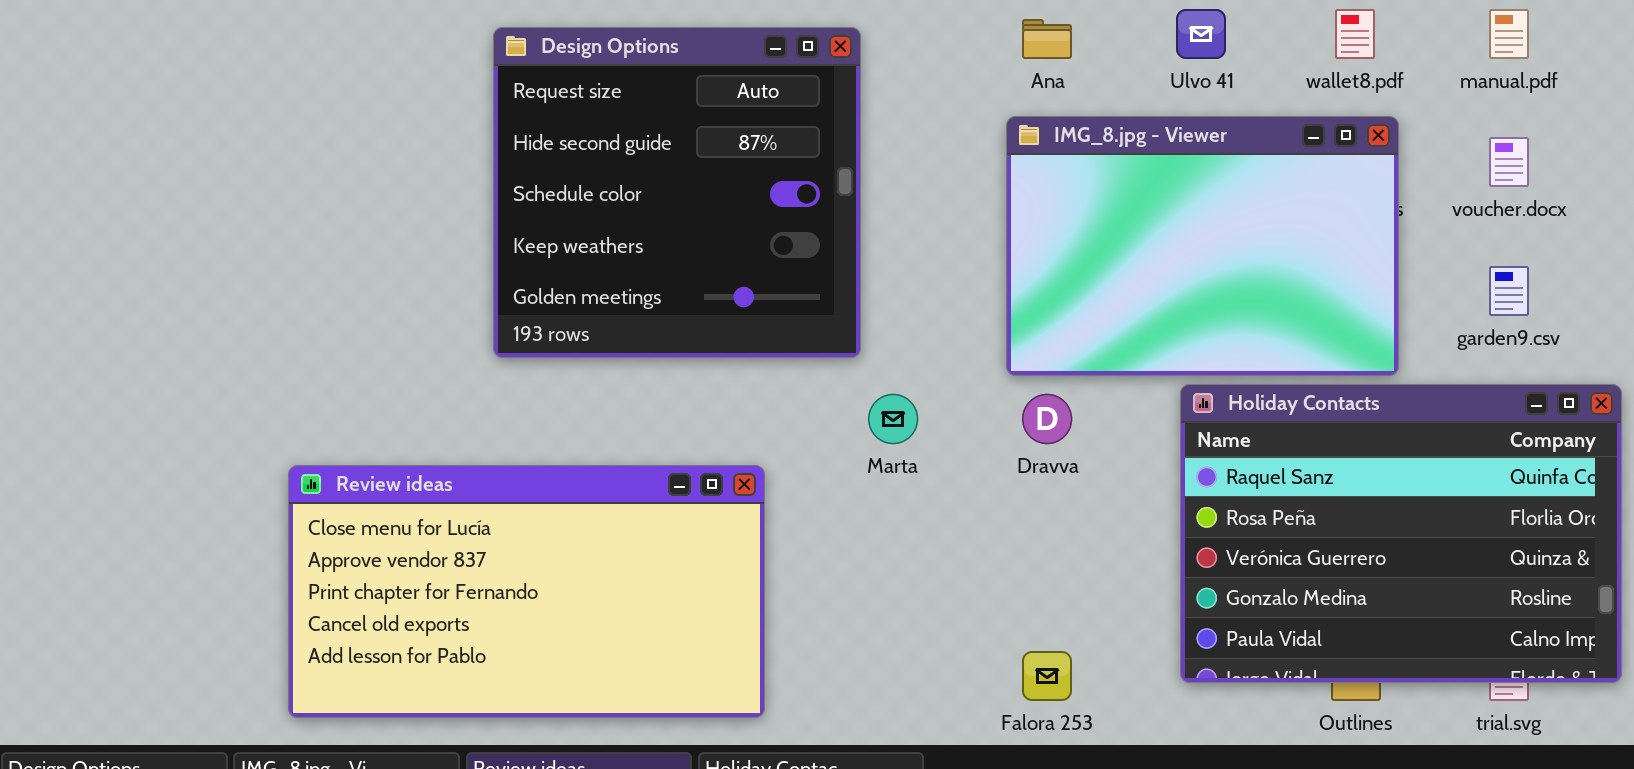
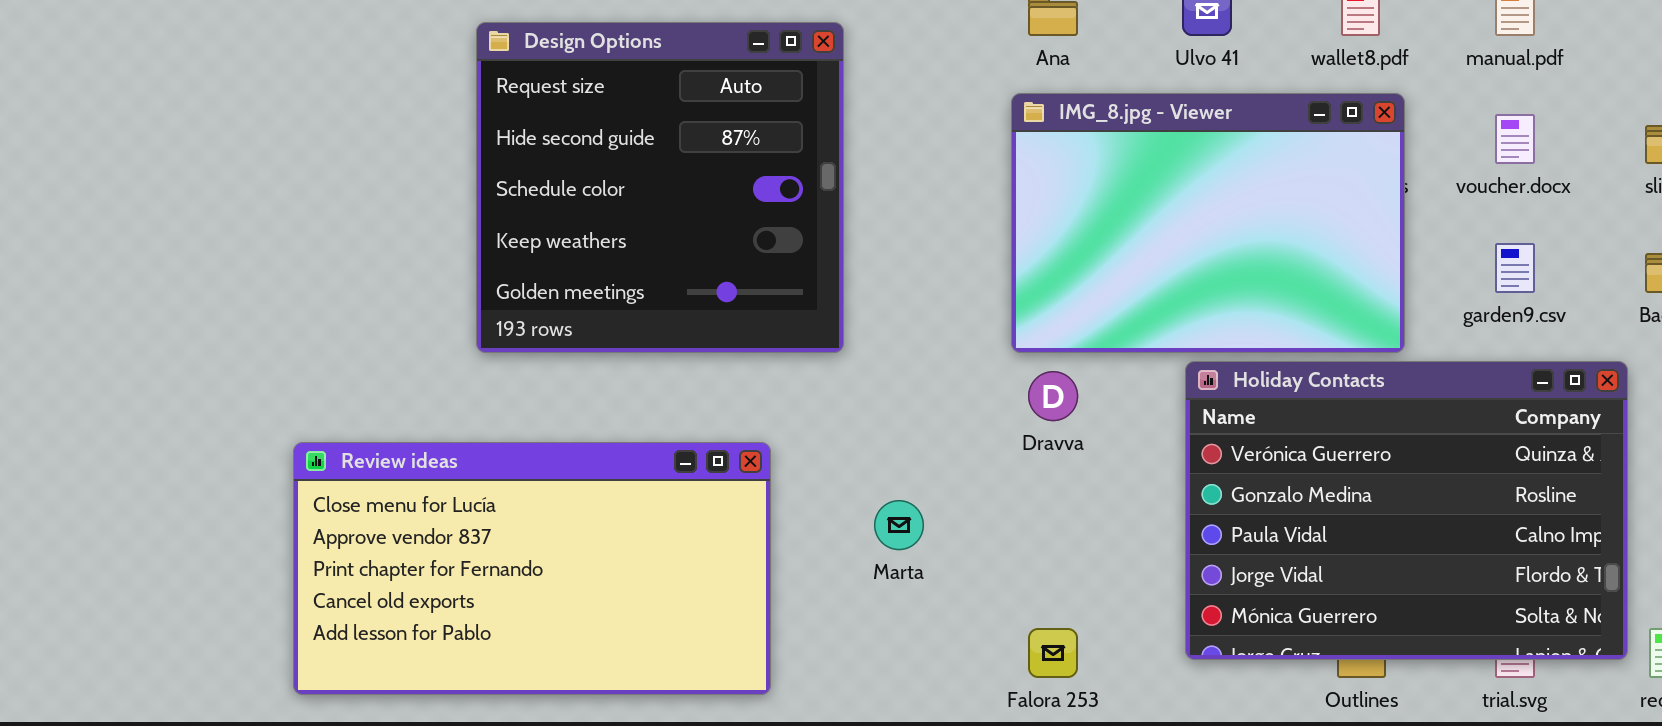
Design Options: [493,27,861,358] -> [476,22,844,353], moved
Holiday Contacts: [1180,384,1622,683] -> [1185,361,1628,660], scrolled down 2 rows
Marta: [868,394,918,444] -> [874,500,924,550], moved

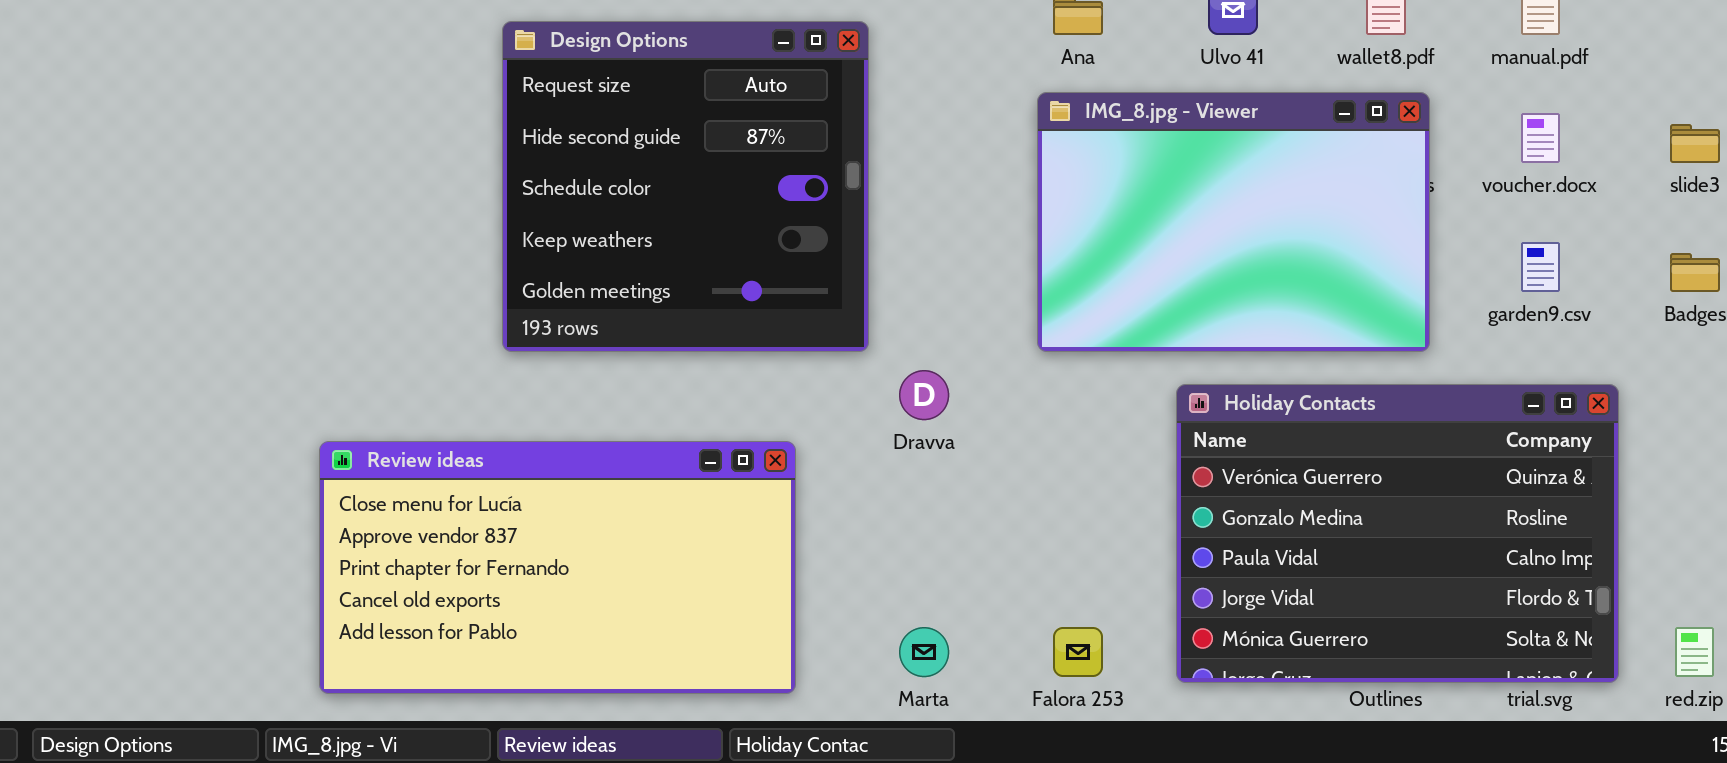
Holiday Contacts: [1185,361,1628,660] -> [1176,384,1619,683], moved
Dravva: [1028,371,1078,421] -> [899,370,949,420], moved
Marta: [874,500,924,550] -> [899,627,949,677], moved

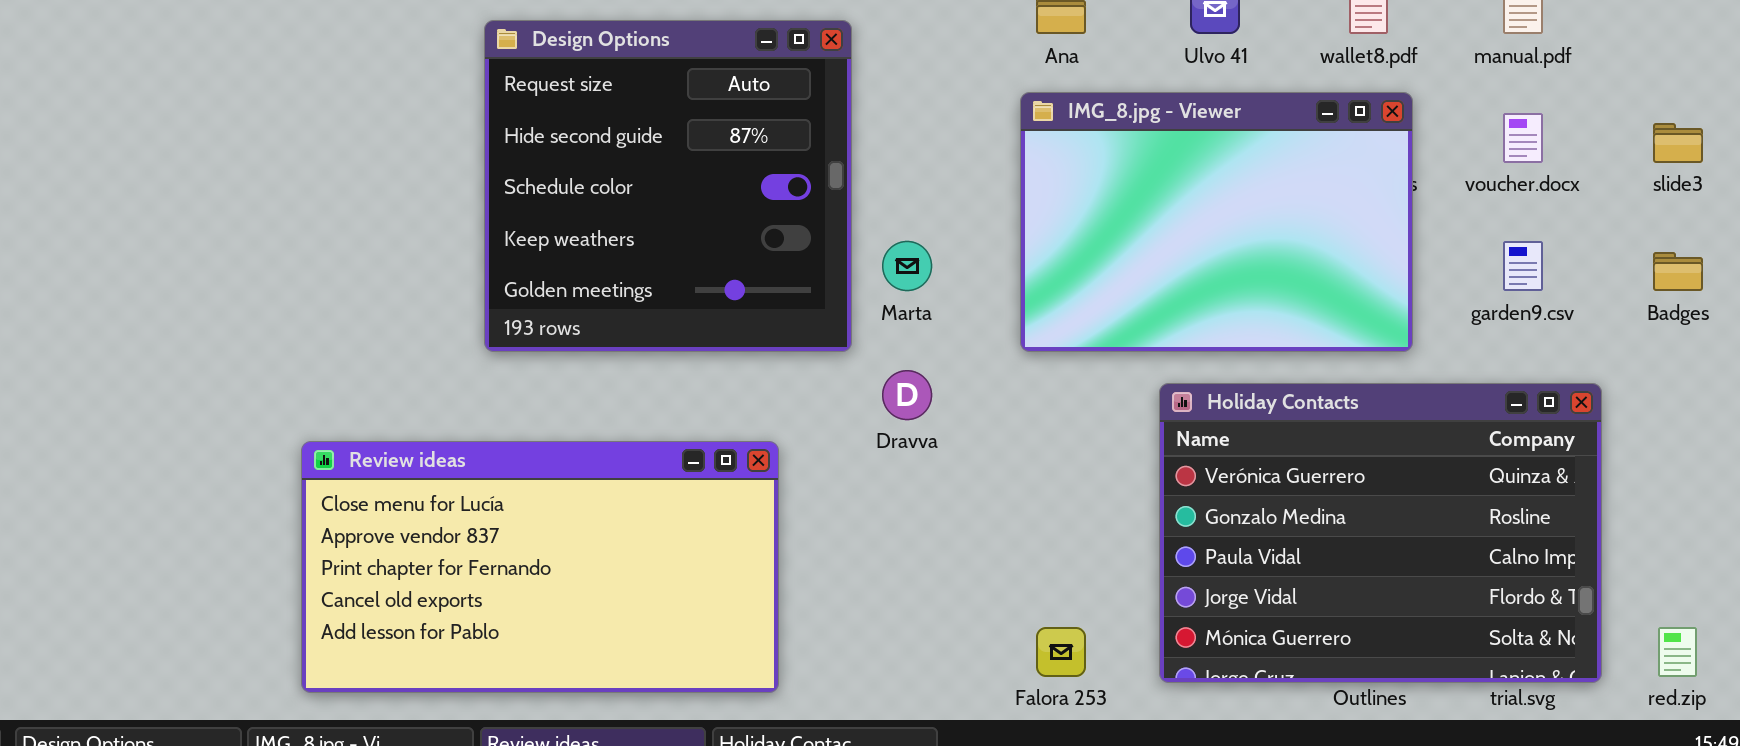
Marta: [899,627,949,677] -> [882,241,932,291], moved

